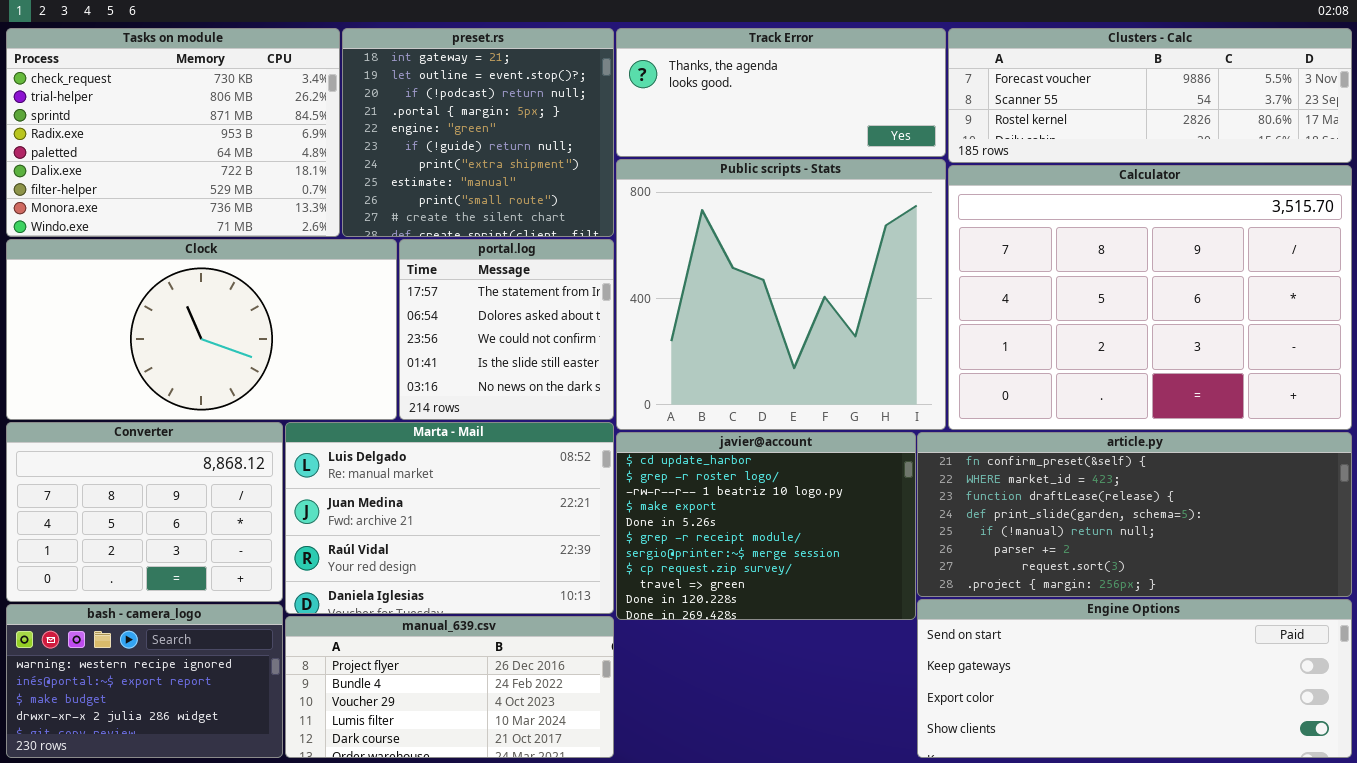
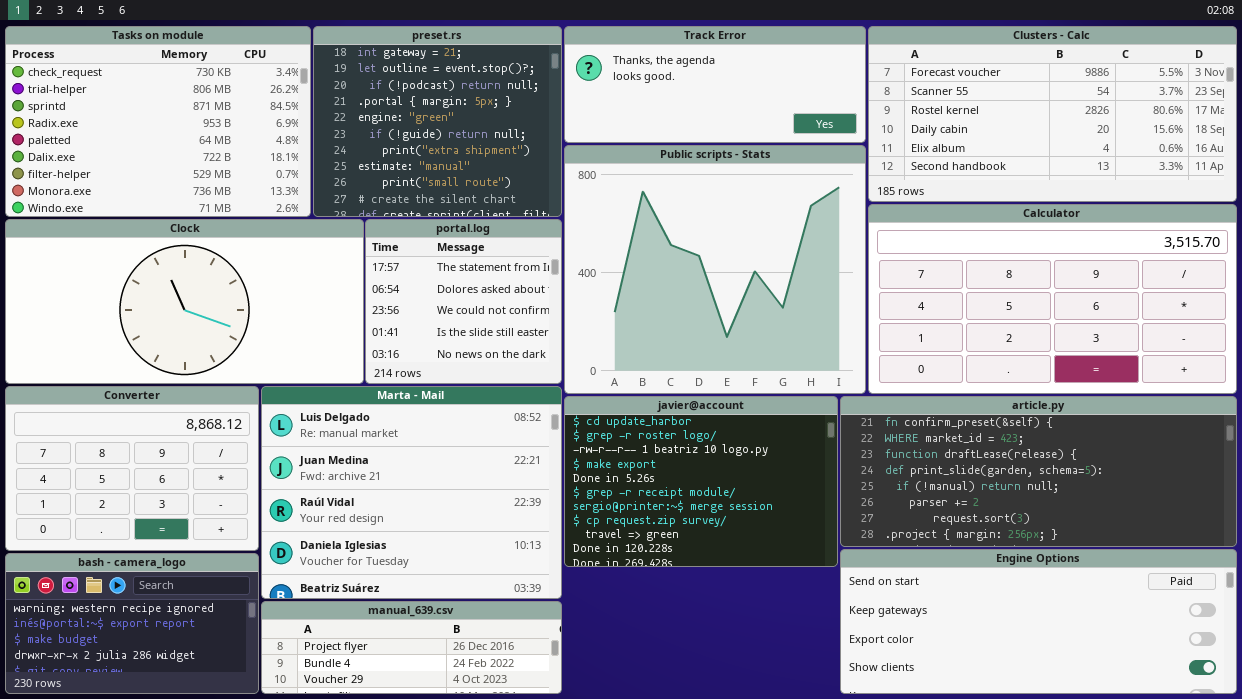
Clusters - Calc: [948,28,1352,163] -> [868,26,1237,202], resized
Calculator: [948,165,1352,430] -> [868,204,1237,394], resized
Marta - Mail: [285,422,614,614] -> [261,386,562,599], resized
manual_639.csv: [285,616,614,758] -> [261,601,562,694], resized

